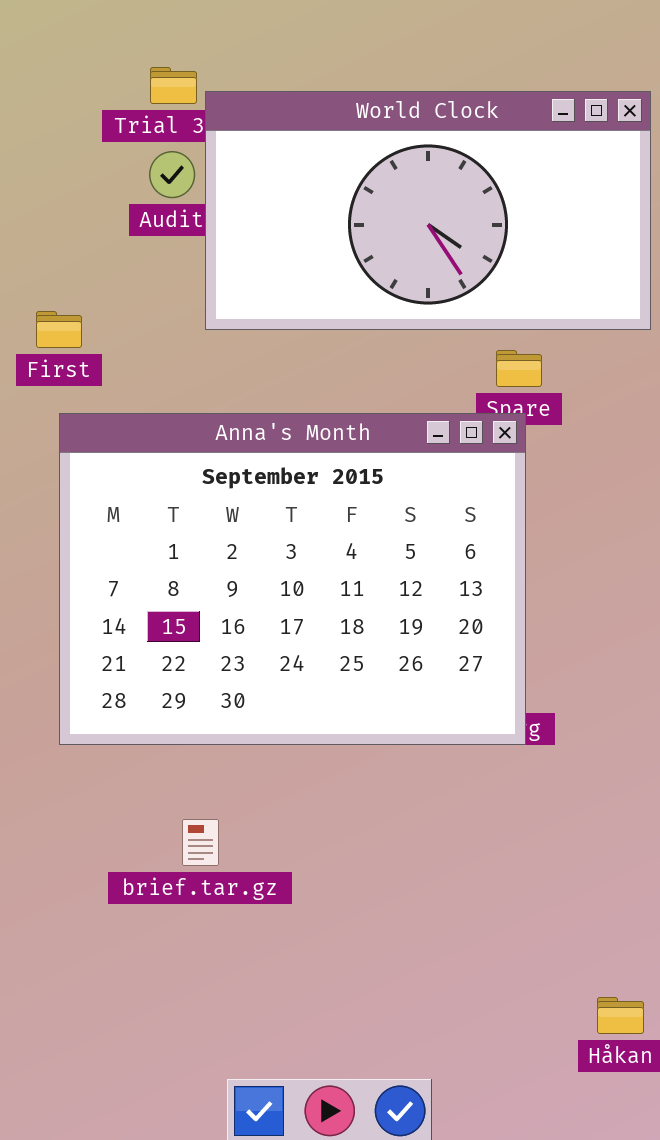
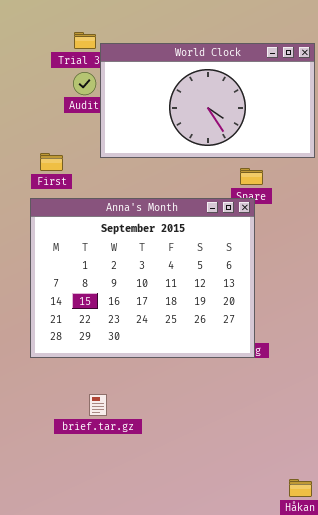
First: [36,311,82,348] -> [40,153,63,171], moved

